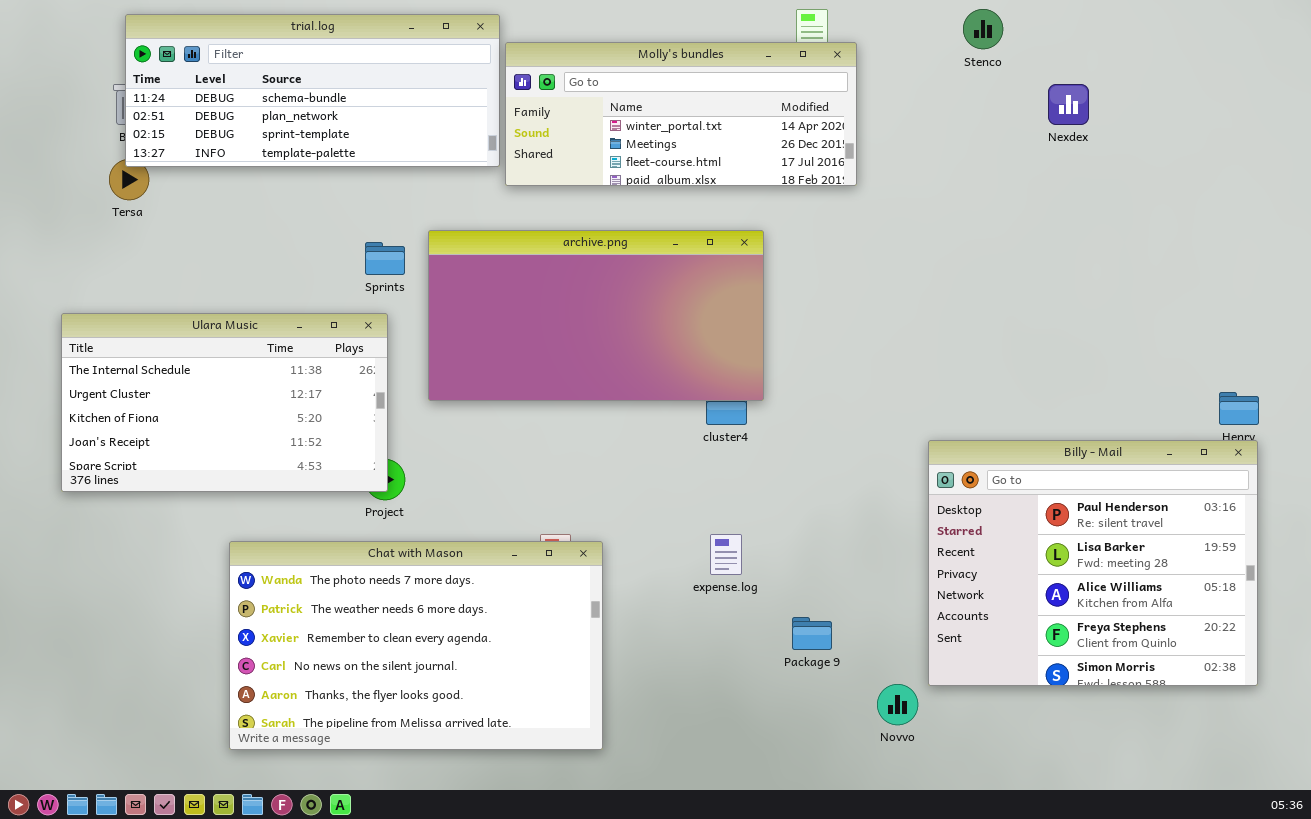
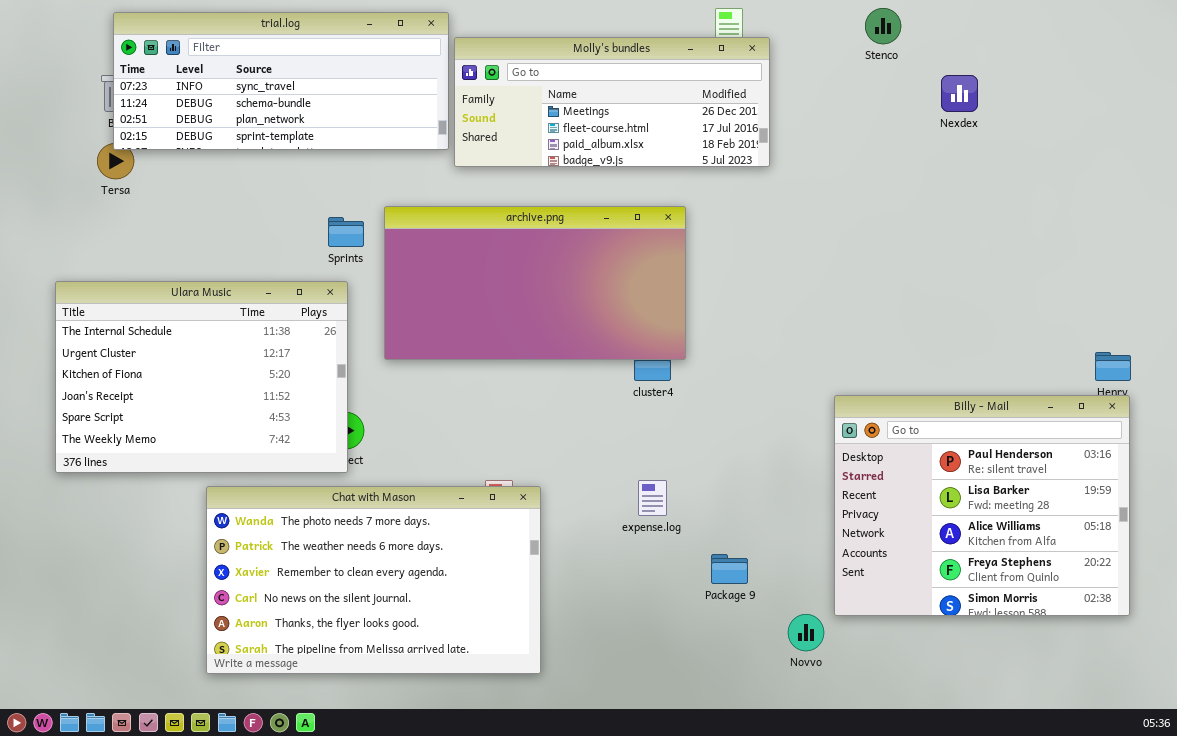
trial.log: [125,14,500,167] -> [113,12,449,150], scrolled up 1 row
Molly's bundles: [505,42,857,186] -> [454,37,770,167], scrolled down 1 row
Ulara Music: [61,313,388,492] -> [55,281,348,473], resized

